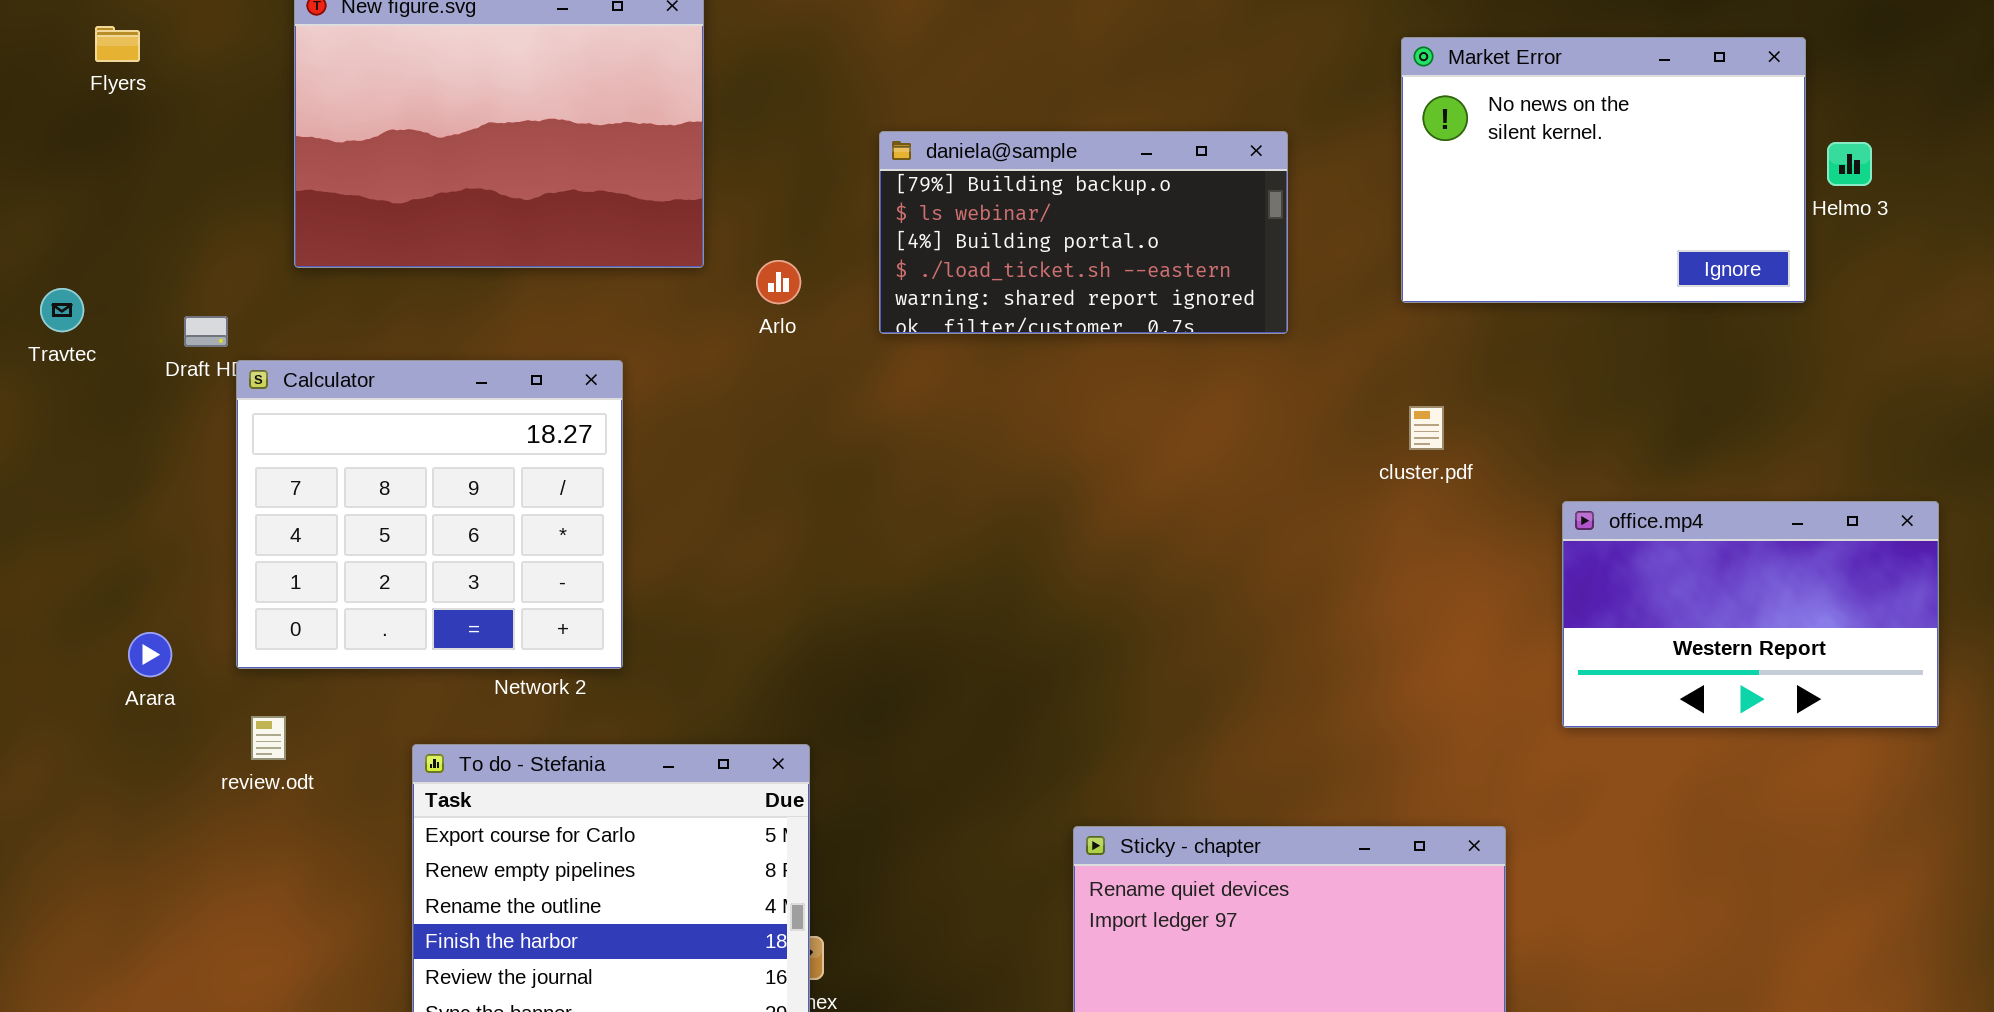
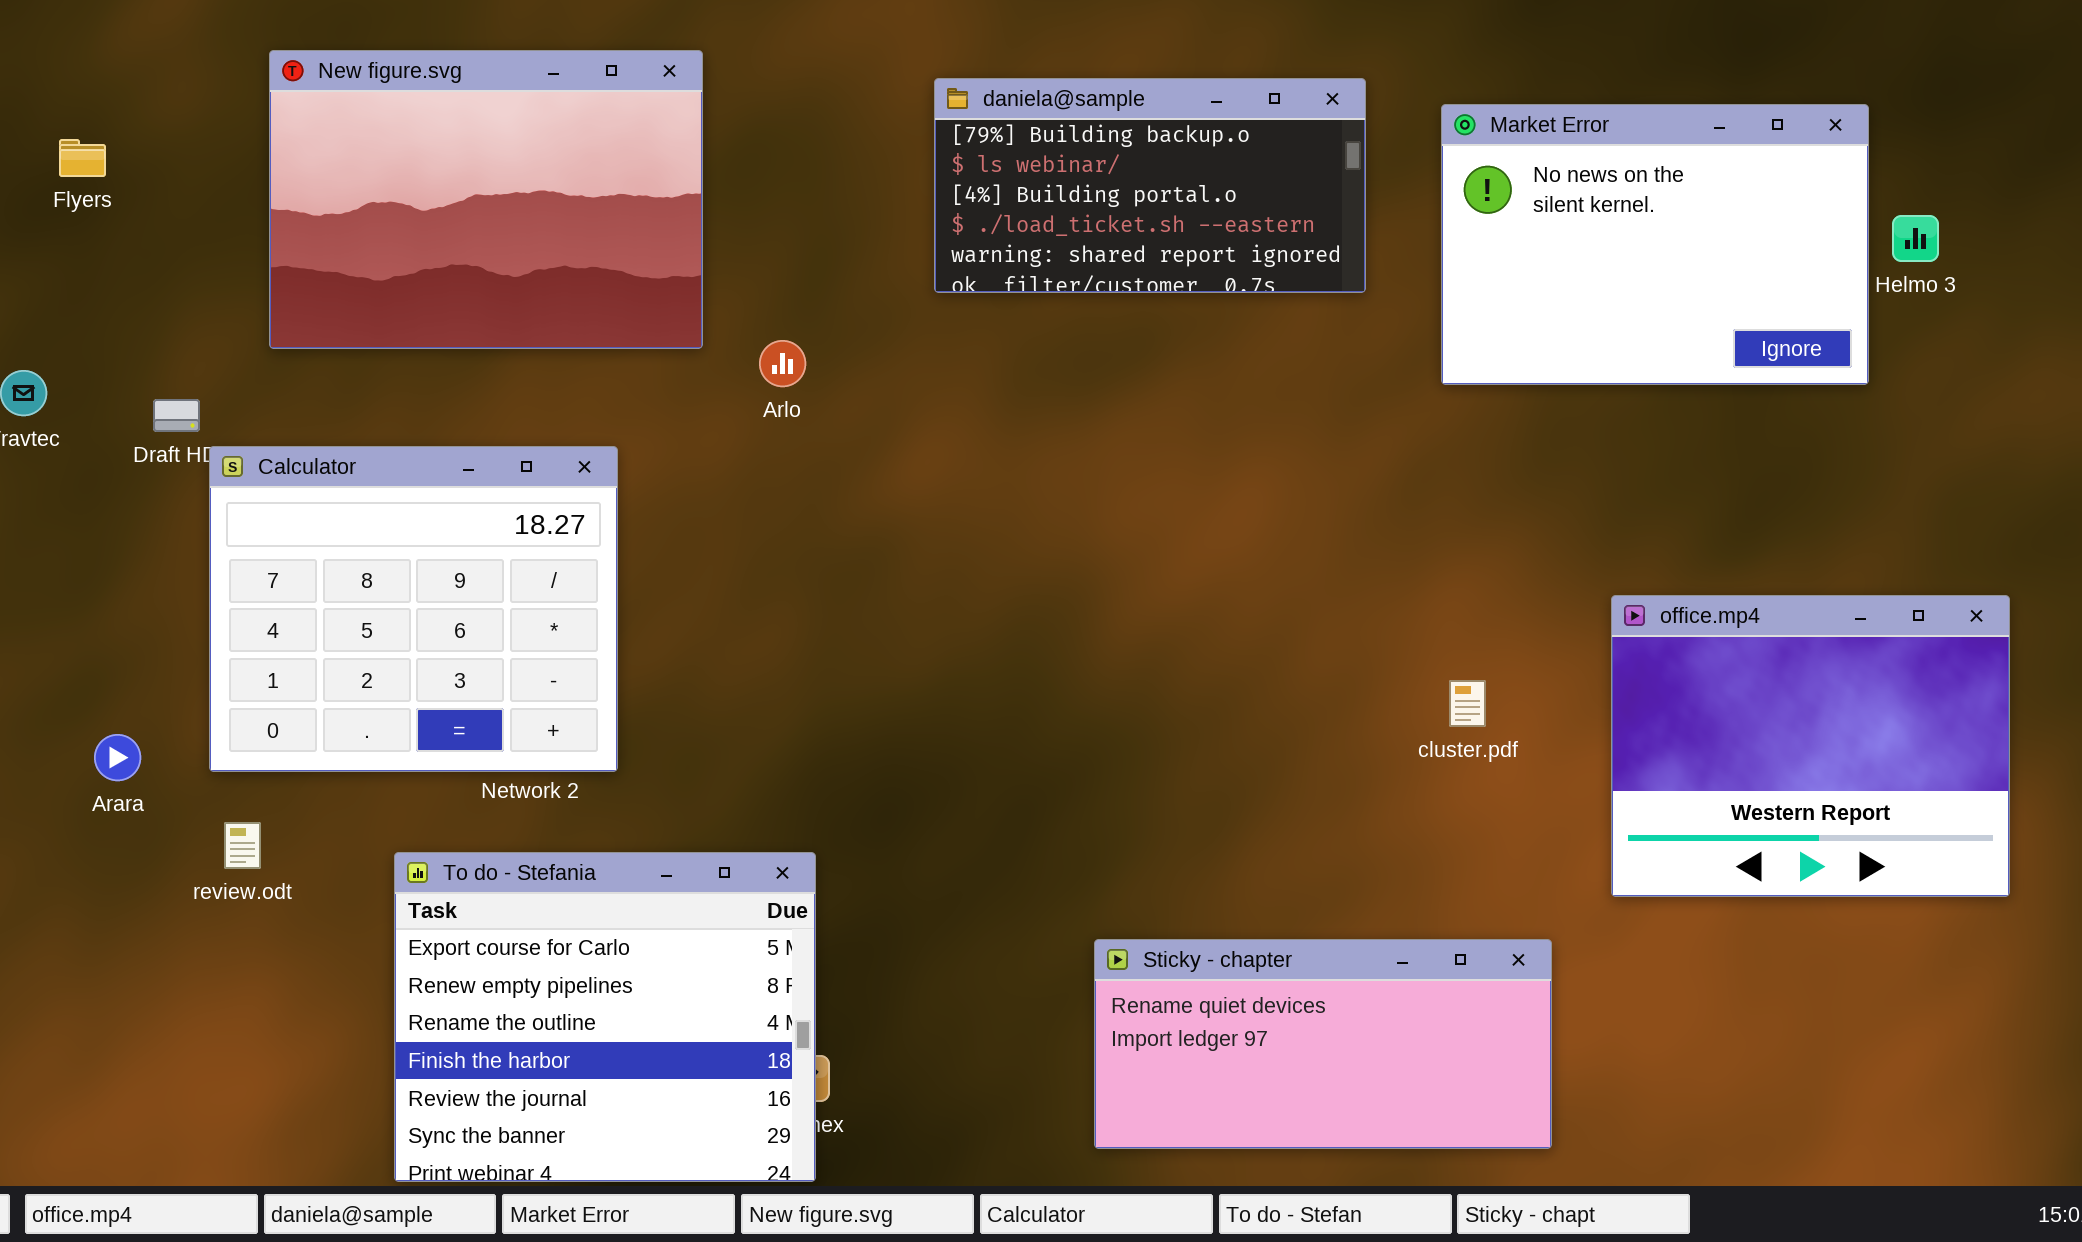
Flyers: [95,26,140,62] -> [59,139,106,177], moved
daniela@sample: [879,131,1288,334] -> [934,78,1366,293], moved
cluster.pdf: [1409,406,1444,450] -> [1449,680,1486,727], moved
office.mp4: [1562,501,1939,728] -> [1611,595,2010,897], resized

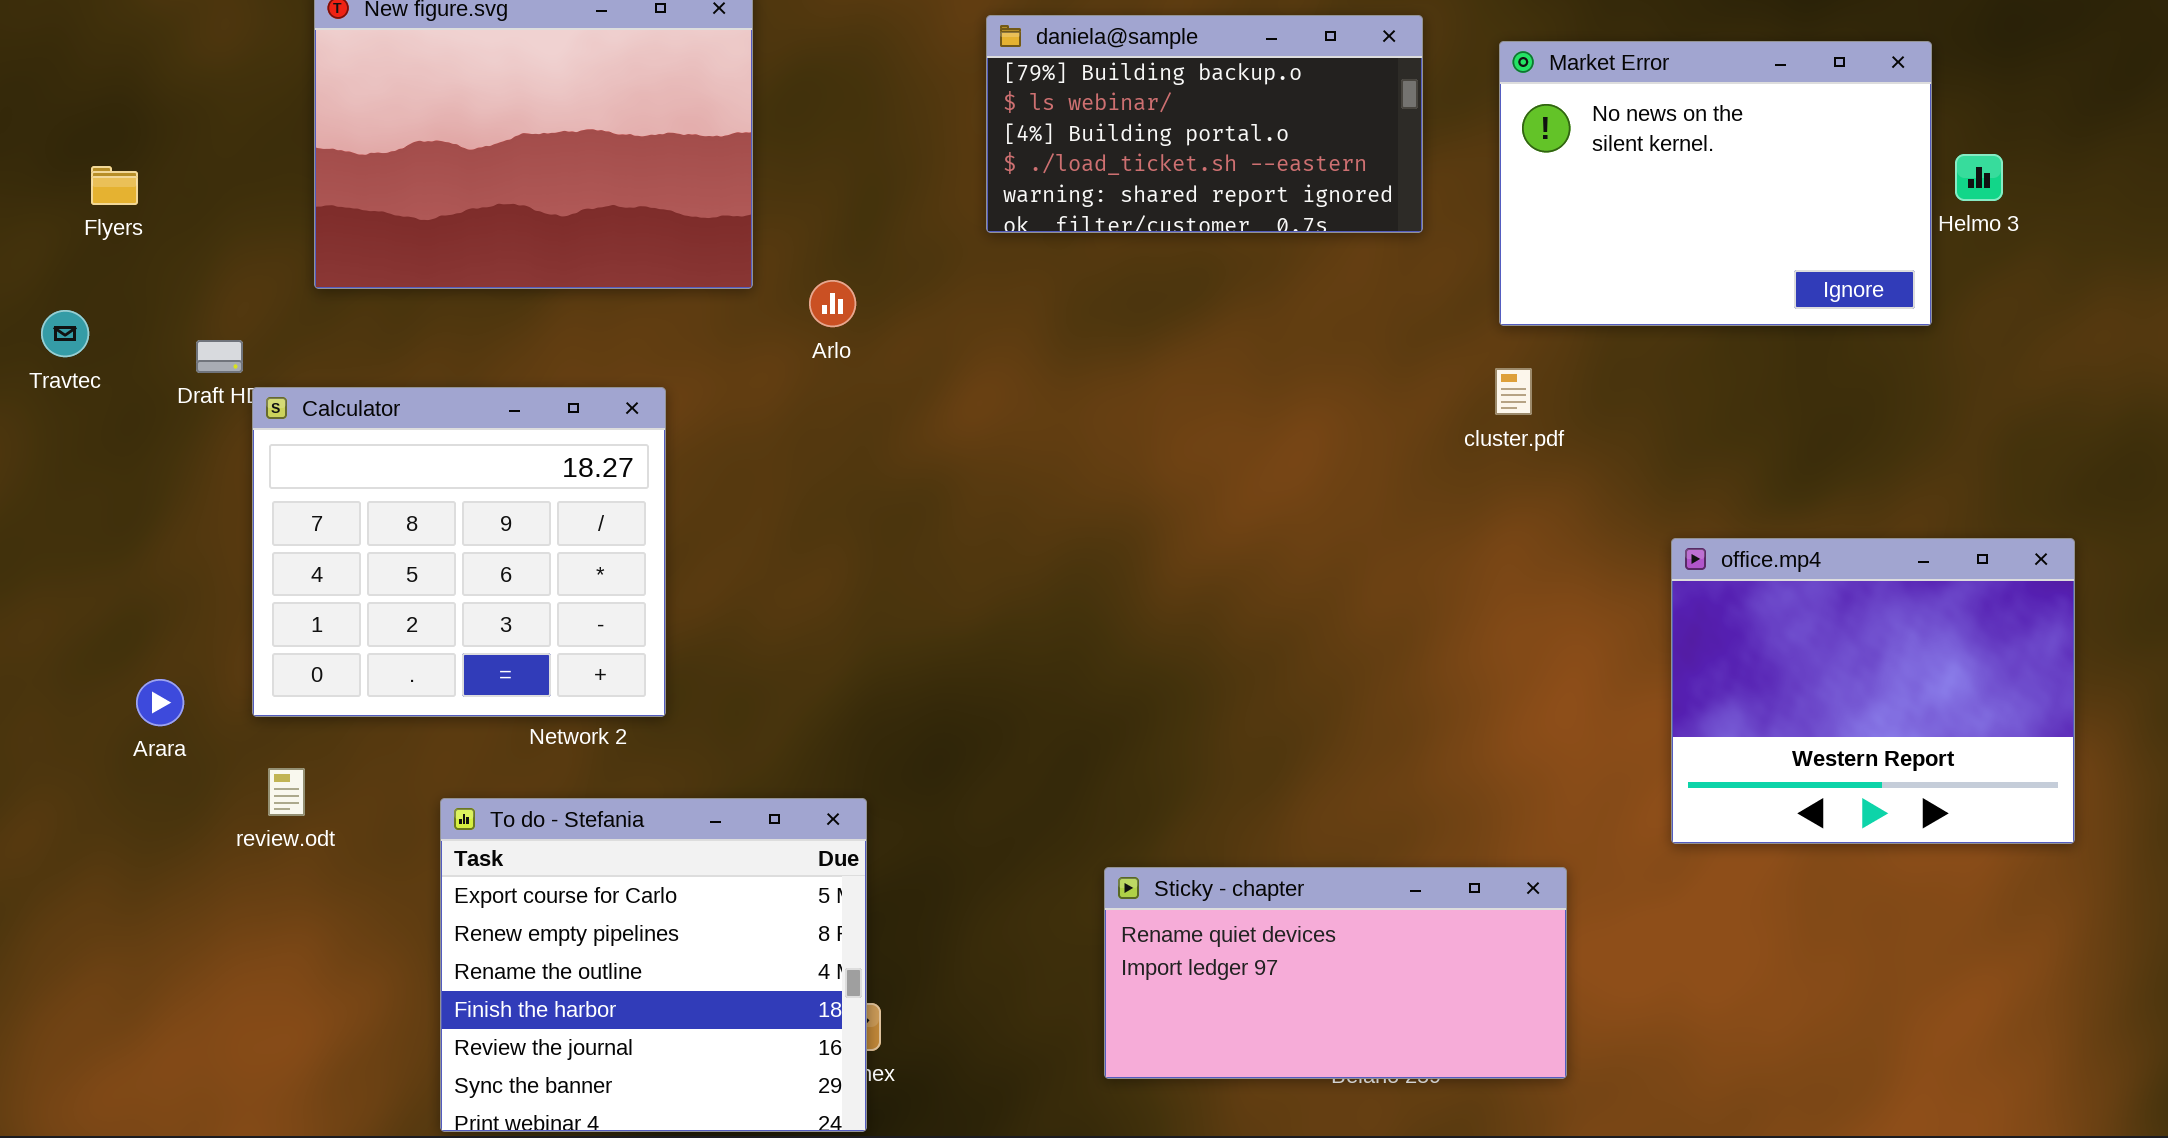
Flyers: [59,139,106,177] -> [91,166,138,205], moved
cluster.pdf: [1449,680,1486,727] -> [1495,368,1532,415], moved
Sticky - chapter: [1094,939,1552,1149] -> [1104,867,1567,1079], moved

